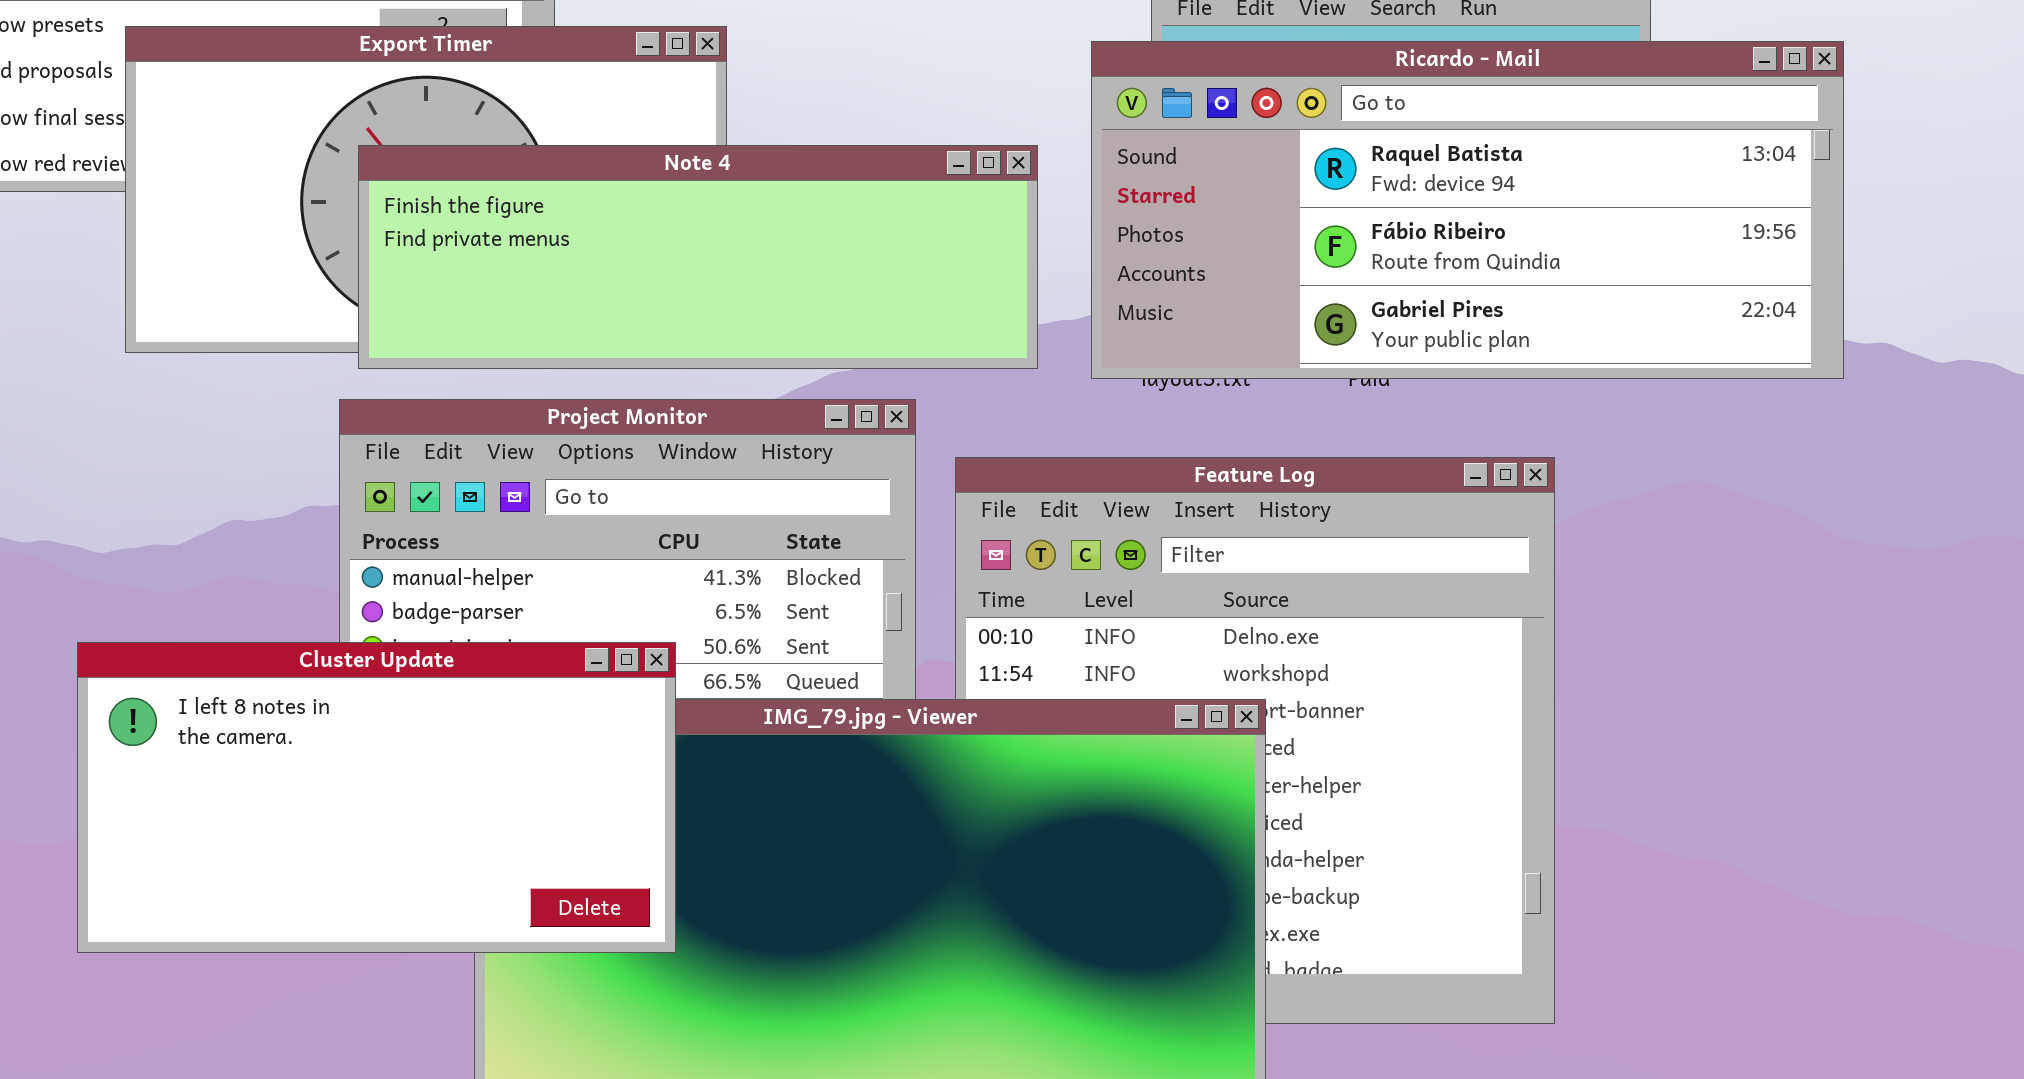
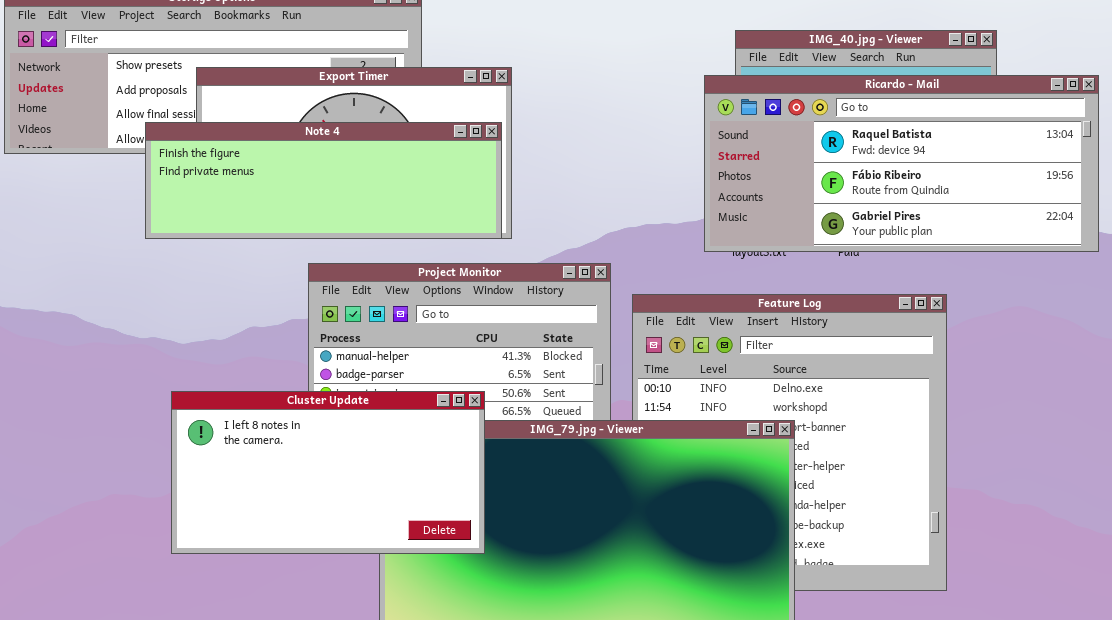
Note 4: [358,145,1038,369] -> [145,122,502,239], moved

